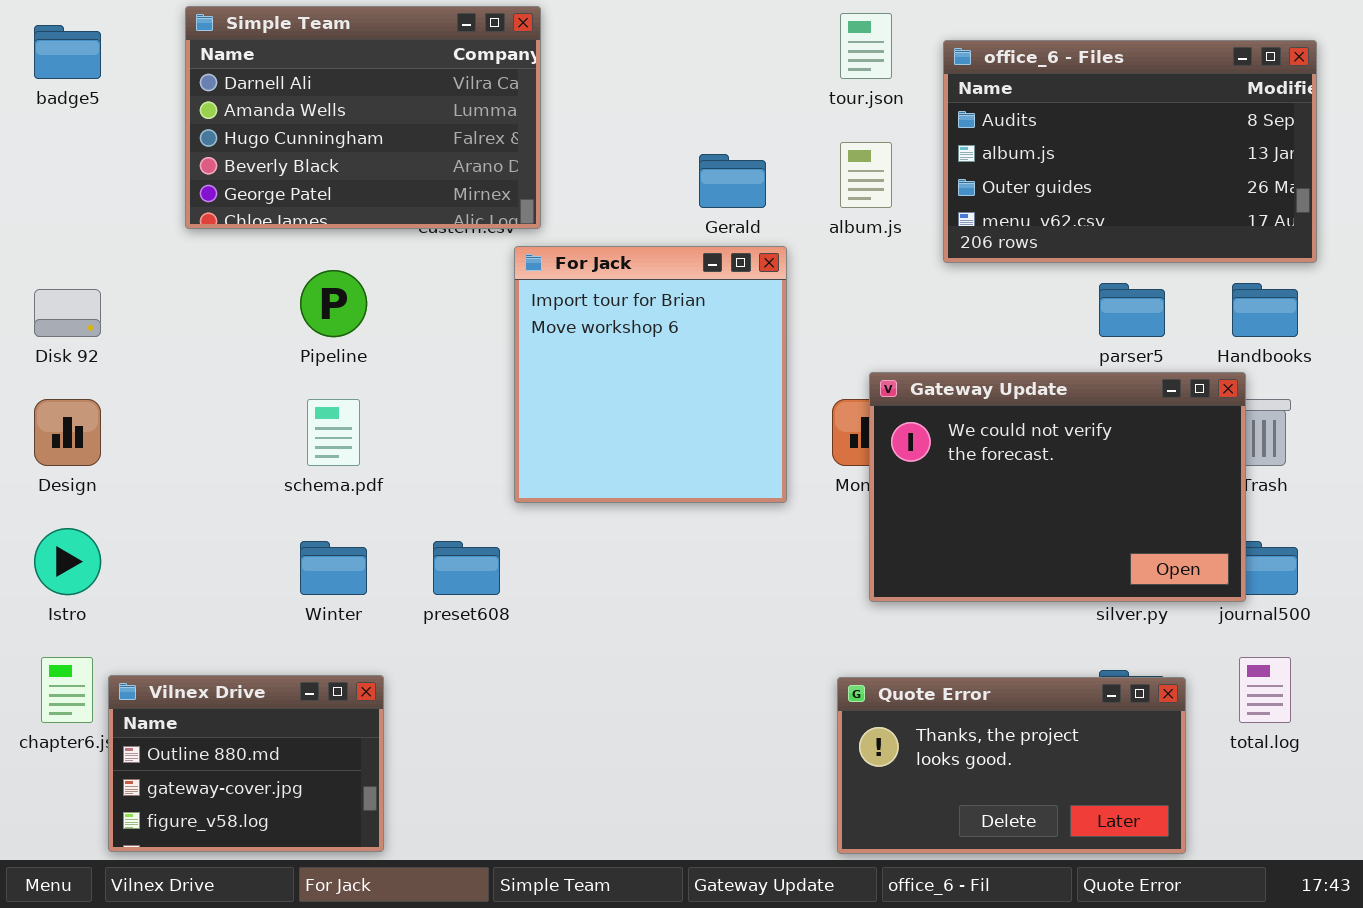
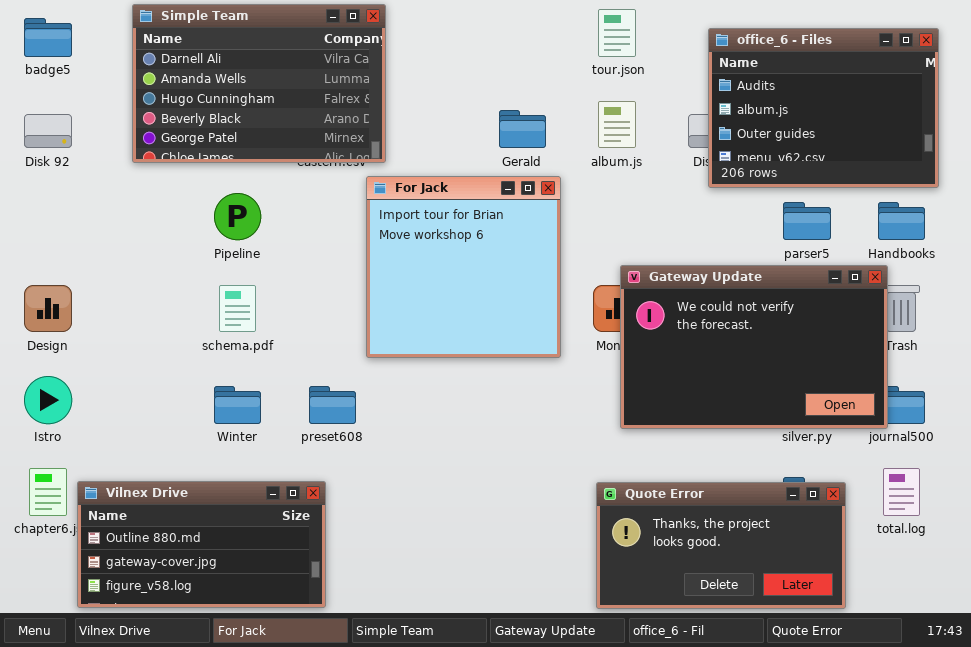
office_6 - Files: [943,40,1317,263] -> [708,28,939,188], resized
Disk 92: [34,289,101,337] -> [24,114,72,148], moved
Vilnex Drive: [108,675,384,852] -> [77,481,326,608], resized

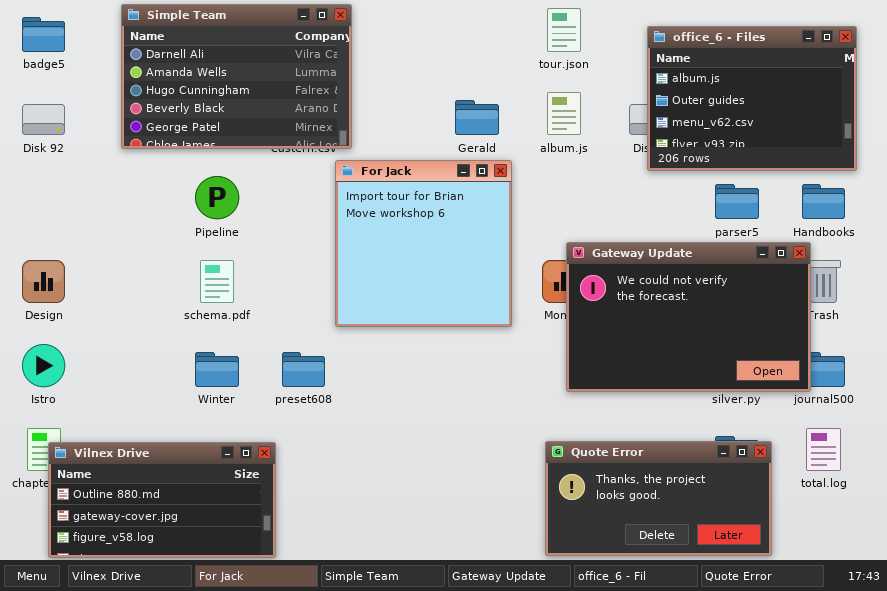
office_6 - Files: [708,28,939,188] -> [647,26,857,171], scrolled down 1 row
Vilnex Drive: [77,481,326,608] -> [48,442,276,558], moved

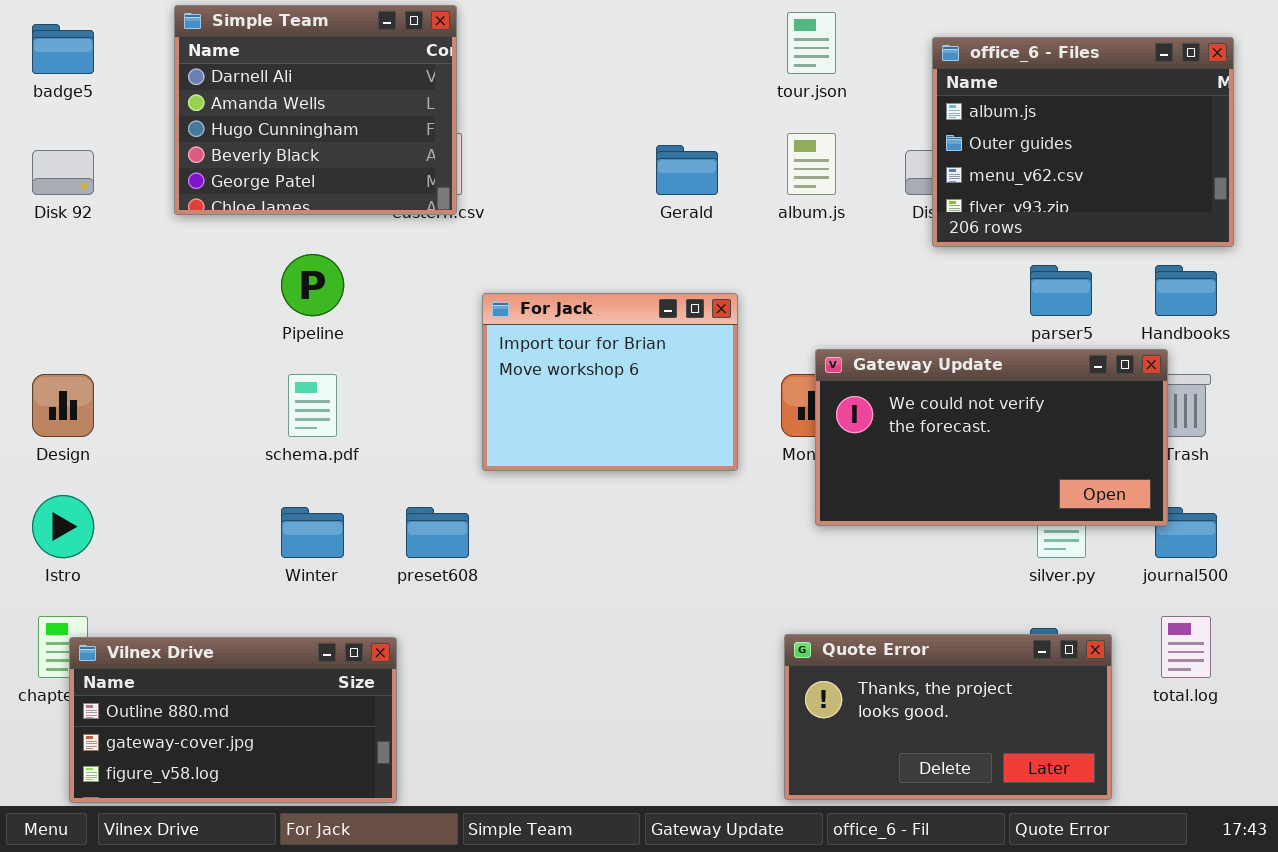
Simple Team: [121,4,352,149] -> [174,5,457,215], resized
For Jack: [335,160,512,327] -> [482,293,738,471], resized
Gateway Update: [566,242,811,392] -> [815,349,1168,526], resized

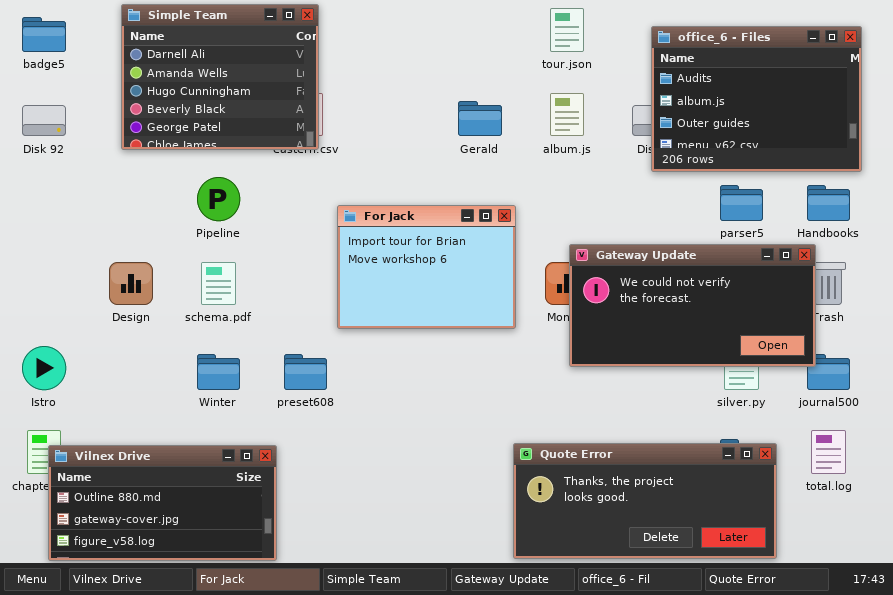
office_6 - Files: [932,37,1234,247] -> [651,26,862,172], scrolled up 1 row
Design: [32,374,94,437] -> [109,262,153,305], moved
Quote Error: [784,634,1112,800] -> [513,443,777,559], resized

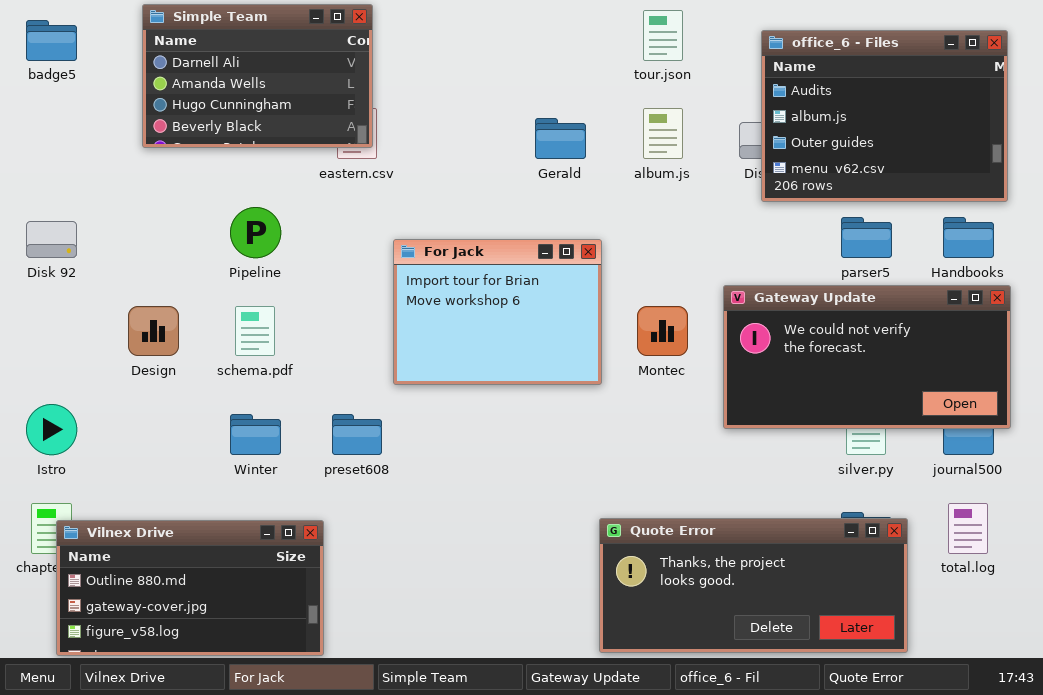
Simple Team: [121,4,319,150] -> [142,4,373,148], resized
Disk 92: [22,105,66,136] -> [26,221,77,258], moved
Gateway Update: [569,244,816,367] -> [723,285,1011,429], moved

